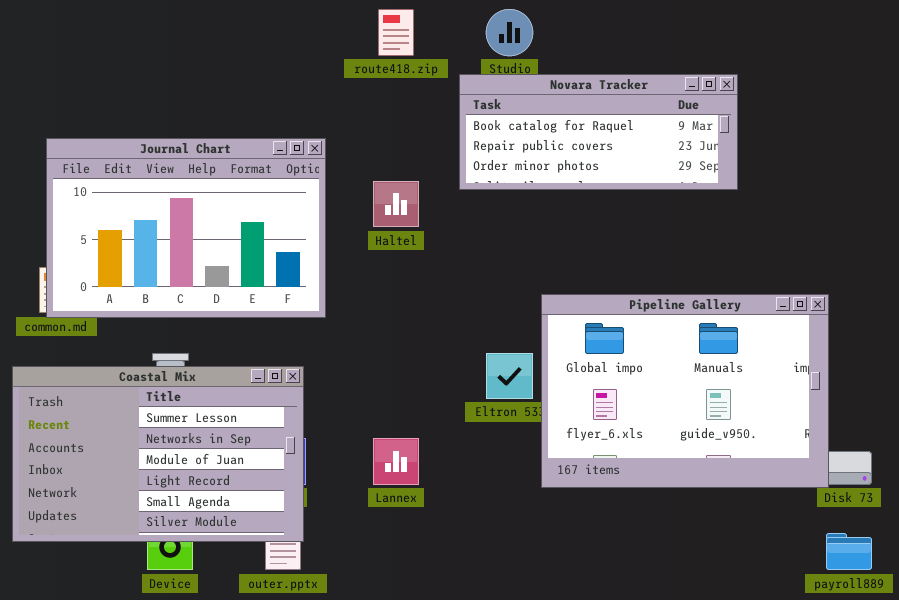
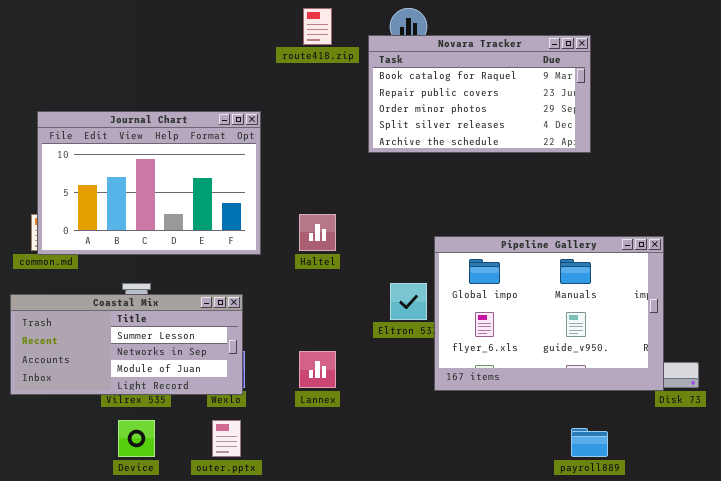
Novara Tracker: [459,74,738,190] -> [368,35,591,153], resized
Haltel: [373,181,419,227] -> [299,214,336,251], moved
Coastal Mix: [12,366,304,542] -> [10,294,243,395], resized
payroll889: [826,533,872,570] -> [571,428,608,457], moved

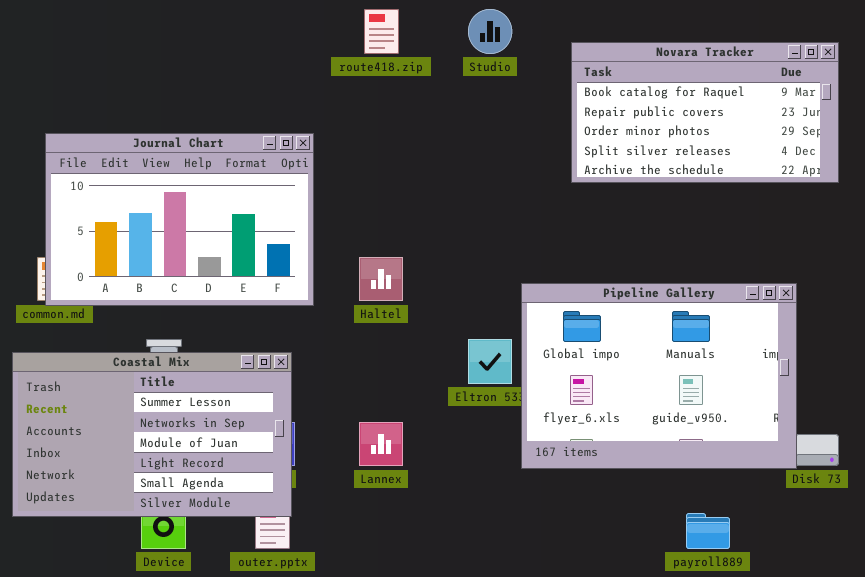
Novara Tracker: [368,35,591,153] -> [571,42,839,183], moved
Coastal Mix: [10,294,243,395] -> [12,352,292,517], resized

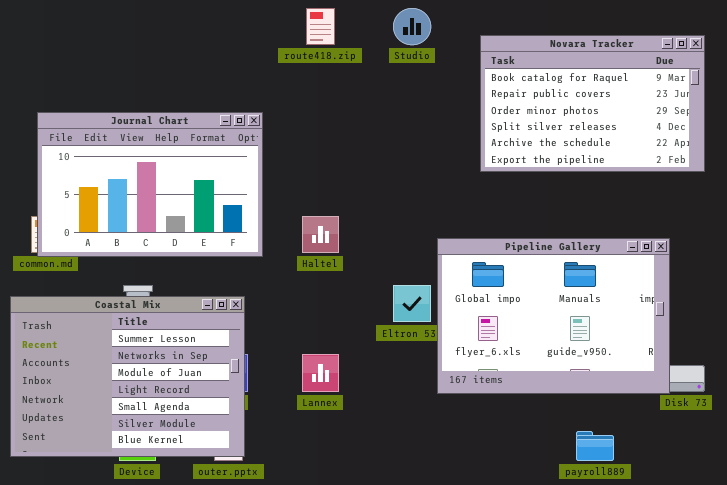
Novara Tracker: [571,42,839,183] -> [480,35,705,172], resized
Coastal Mix: [12,352,292,517] -> [10,296,245,457], resized

